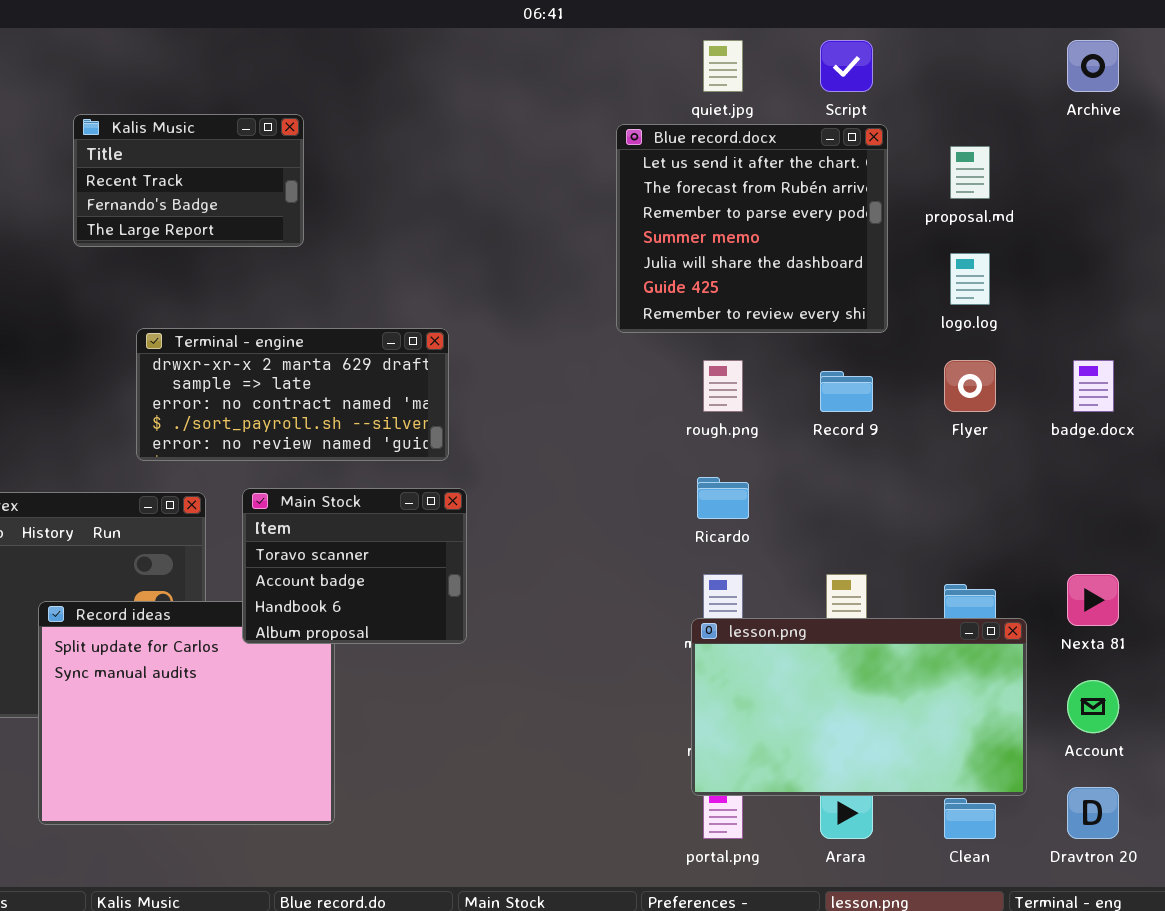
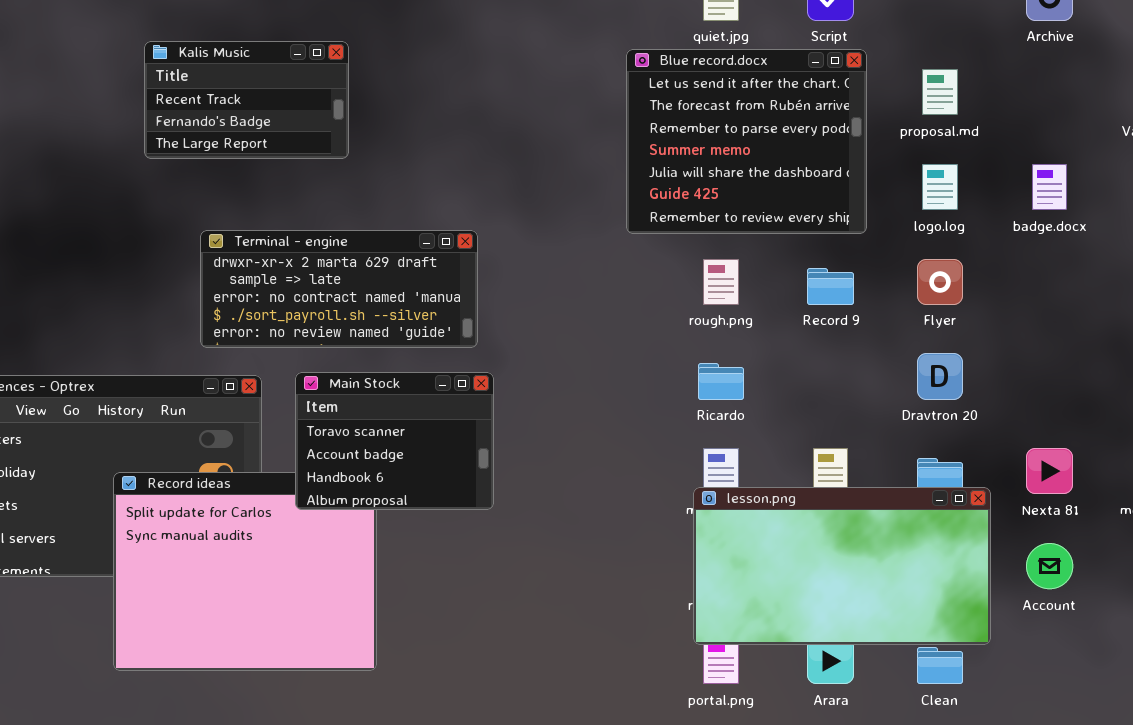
badge.docx: [1073,360,1114,412] -> [1032,164,1067,210], moved
Dravtron 20: [1067,787,1119,839] -> [917,353,963,400], moved

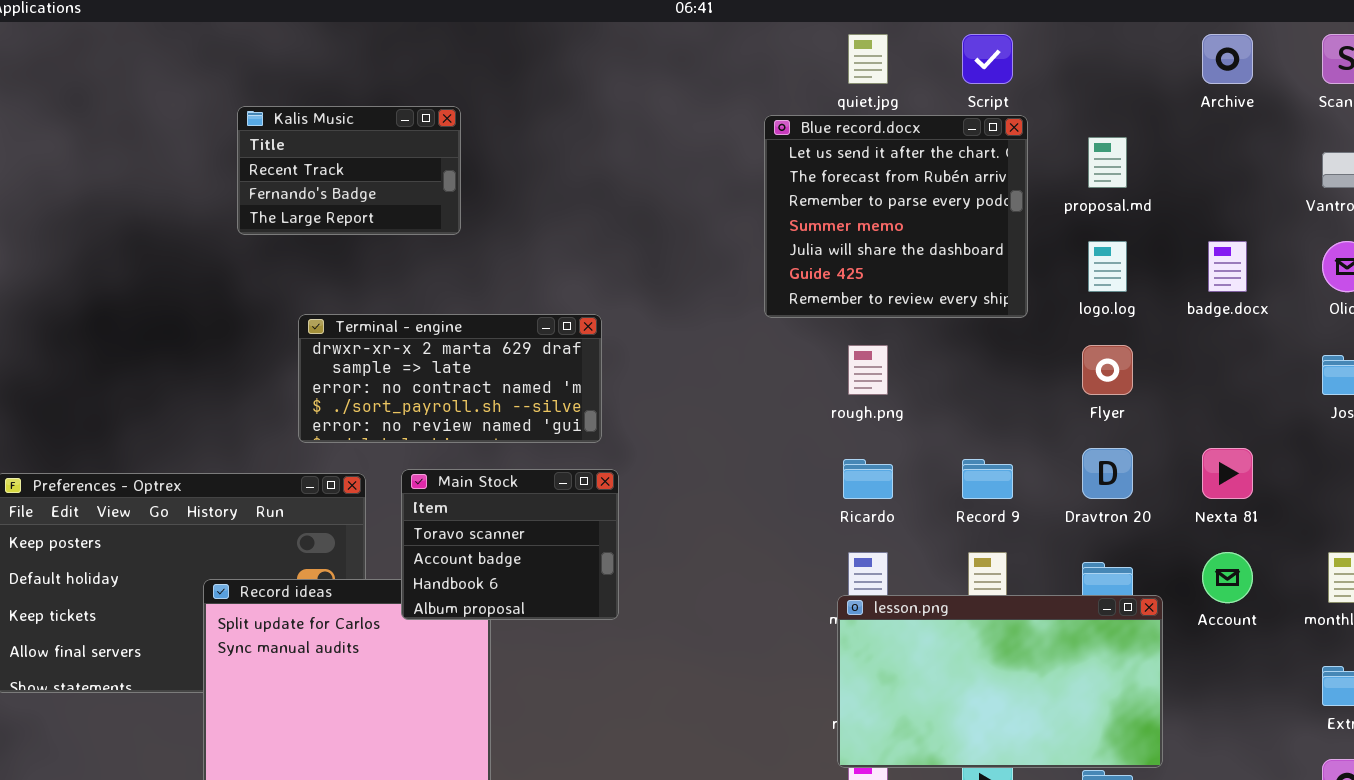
Record 9: [807,268,854,305] -> [962,459,1013,499], moved
Nexta 81: [1026,448,1073,494] -> [1202,448,1253,499], moved
Account: [1026,543,1073,589] -> [1202,552,1253,603], moved

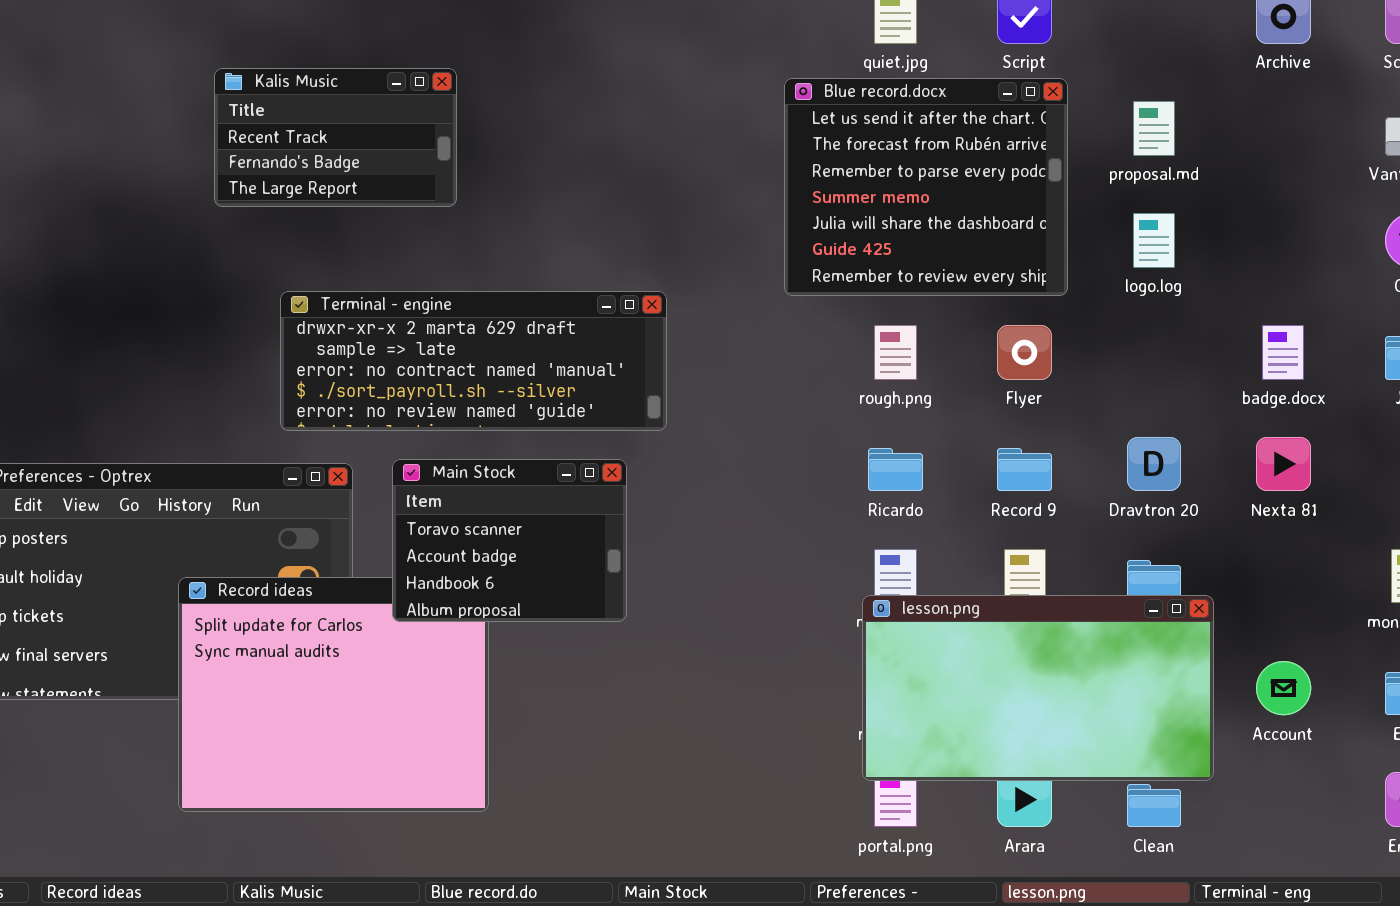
badge.docx: [1208,241,1247,292] -> [1262,325,1304,380], moved
Terminal - engine: [298,314,602,443] -> [280,291,667,431], resized
Flyer: [1082,345,1133,395] -> [997,325,1052,380], moved
Account: [1202,552,1253,603] -> [1256,661,1311,715], moved

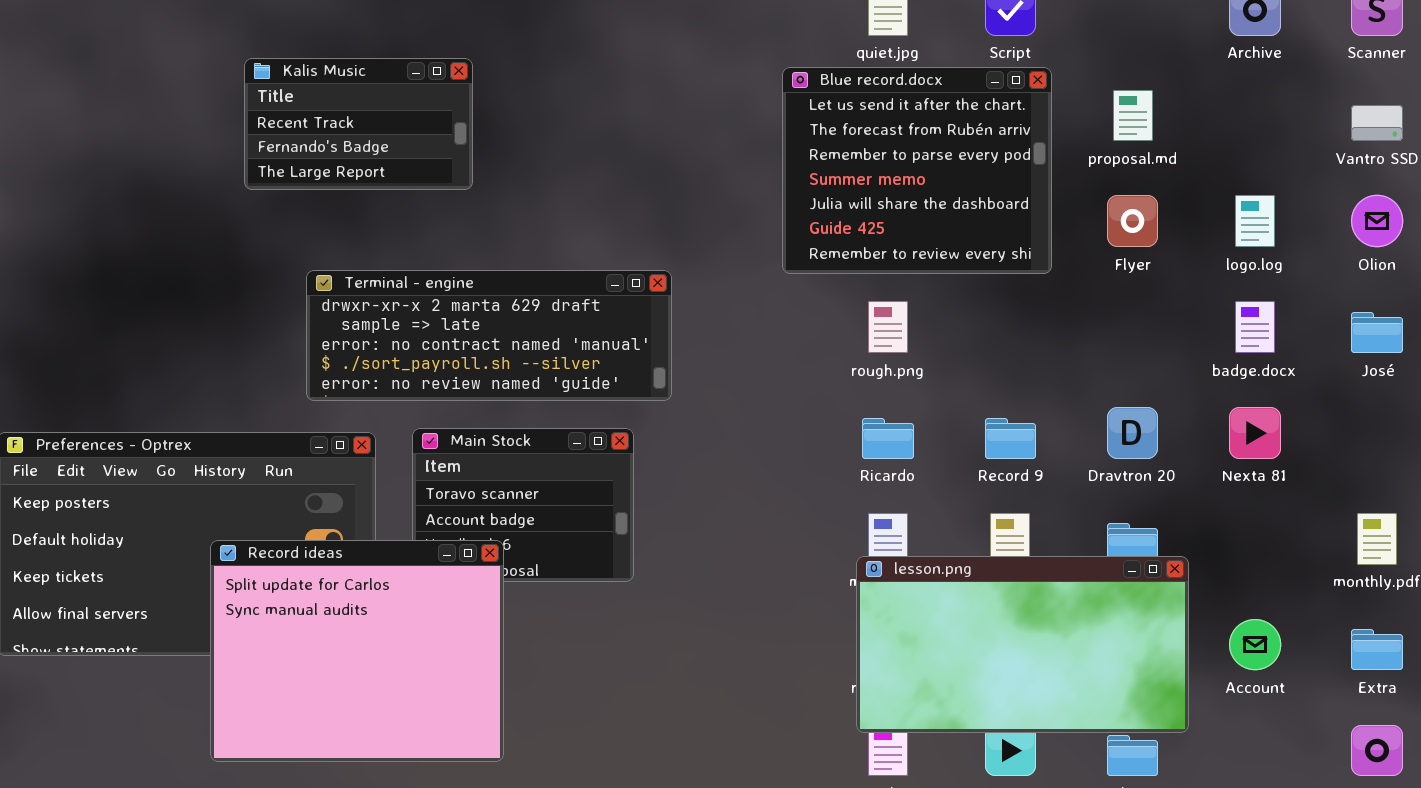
logo.log: [1133,213,1175,268] -> [1235,195,1275,247], moved
Flyer: [997,325,1052,380] -> [1107,195,1158,247], moved
Record ideas: [178,577,489,812] -> [210,540,504,762], raised

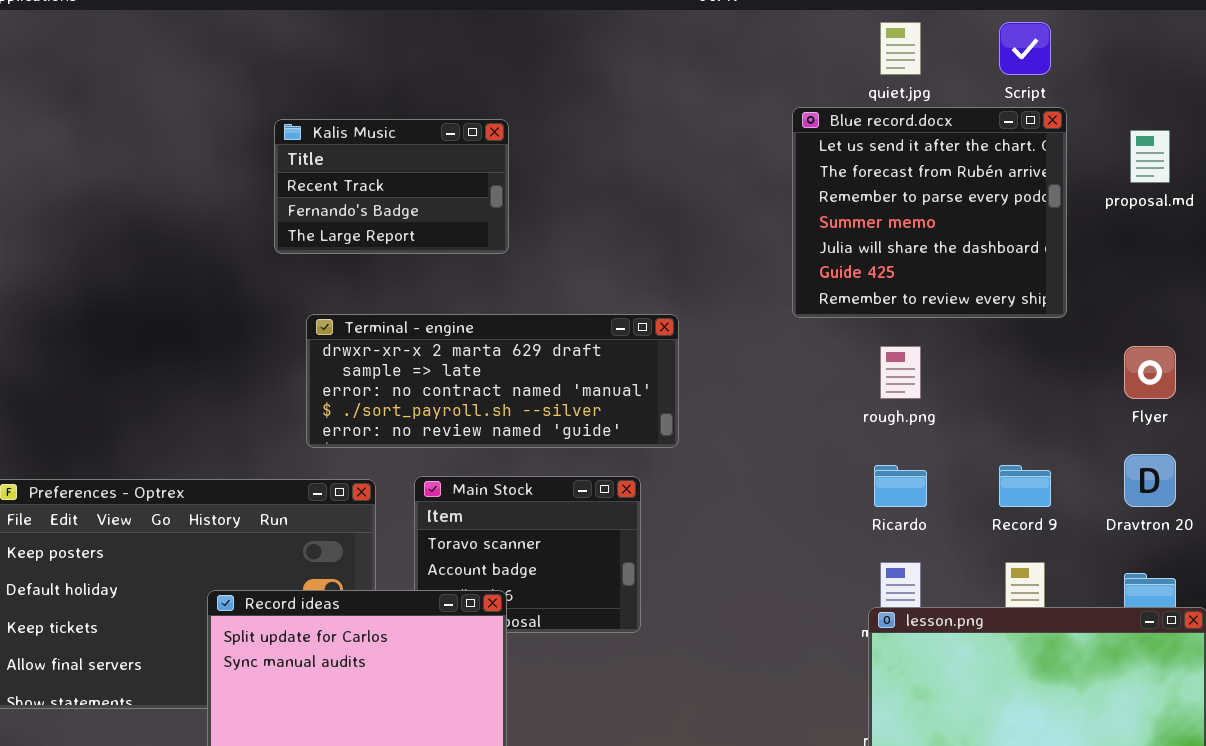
Kalis Music: [244,58,473,190] -> [274,119,509,254], moved
Flyer: [1107,195,1158,247] -> [1124,346,1176,399], moved

